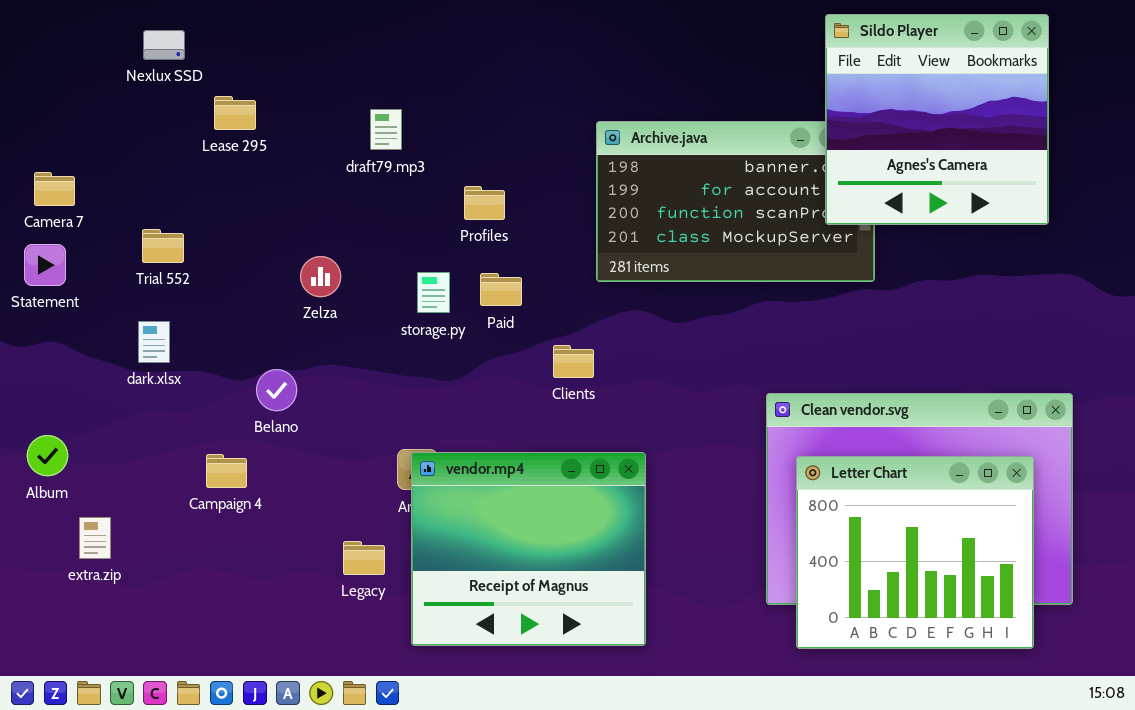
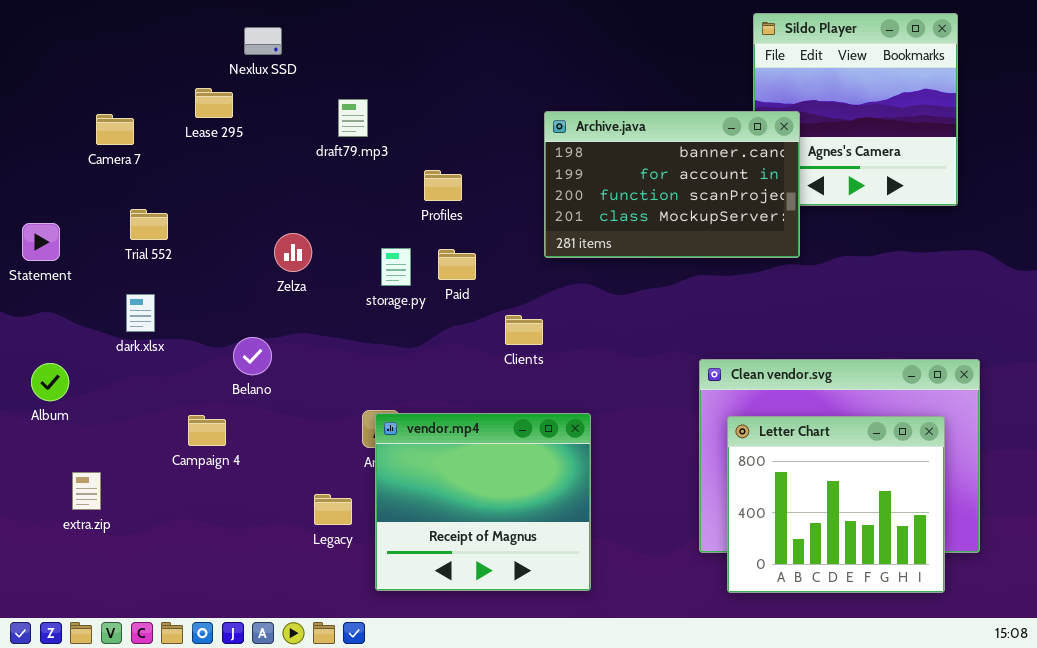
Nexlux SSD: [143,30,185,60] -> [244,27,282,55], moved
Archive.java: [596,121,875,282] -> [544,111,800,258], raised
Camera 7: [34,172,75,206] -> [96,114,134,145], moved
Album: [27,435,68,476] -> [31,363,69,401], moved

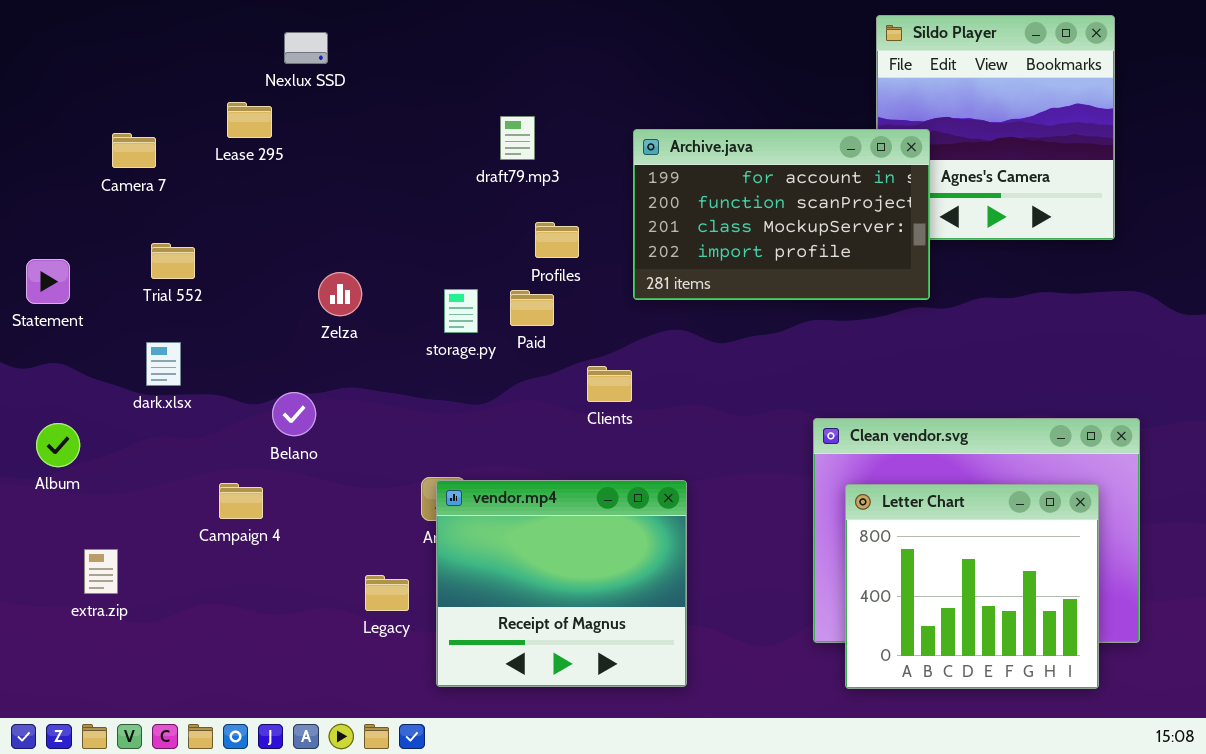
draft79.mp3: [338,99,368,137] -> [500,116,535,160], moved
Archive.java: [544,111,800,258] -> [633,129,930,300], scrolled down 1 row
Profiles: [424,170,462,201] -> [535,222,579,258], moved

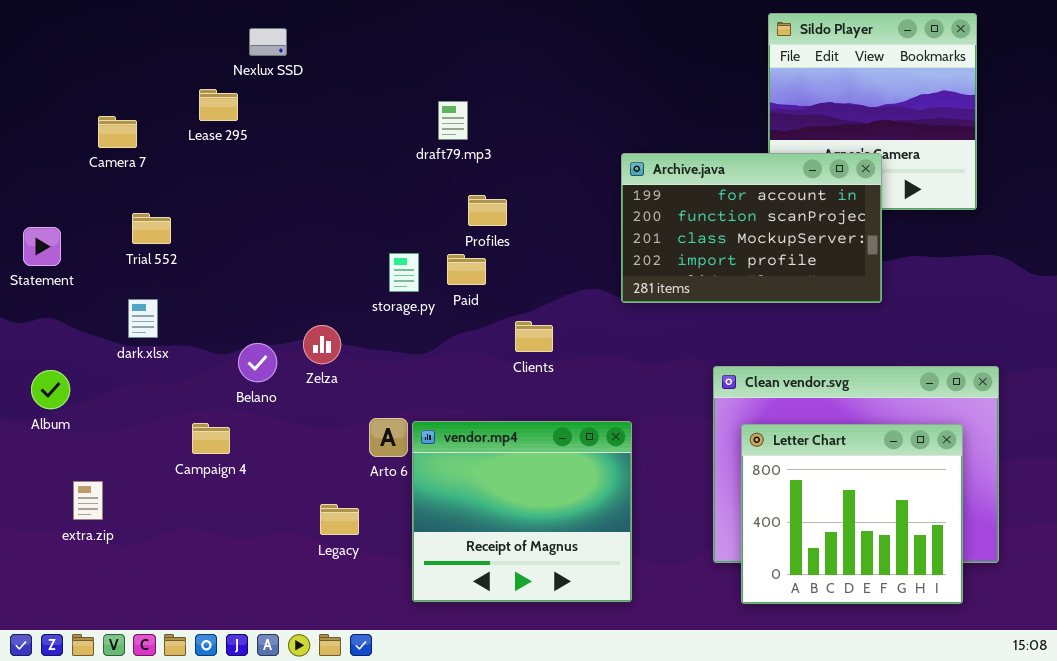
Archive.java: [633,129,930,300] -> [621,153,882,303], moved
Zelza: [318,272,362,316] -> [303,325,341,364], moved
vendor.mp4: [436,480,687,687] -> [412,421,632,602], moved

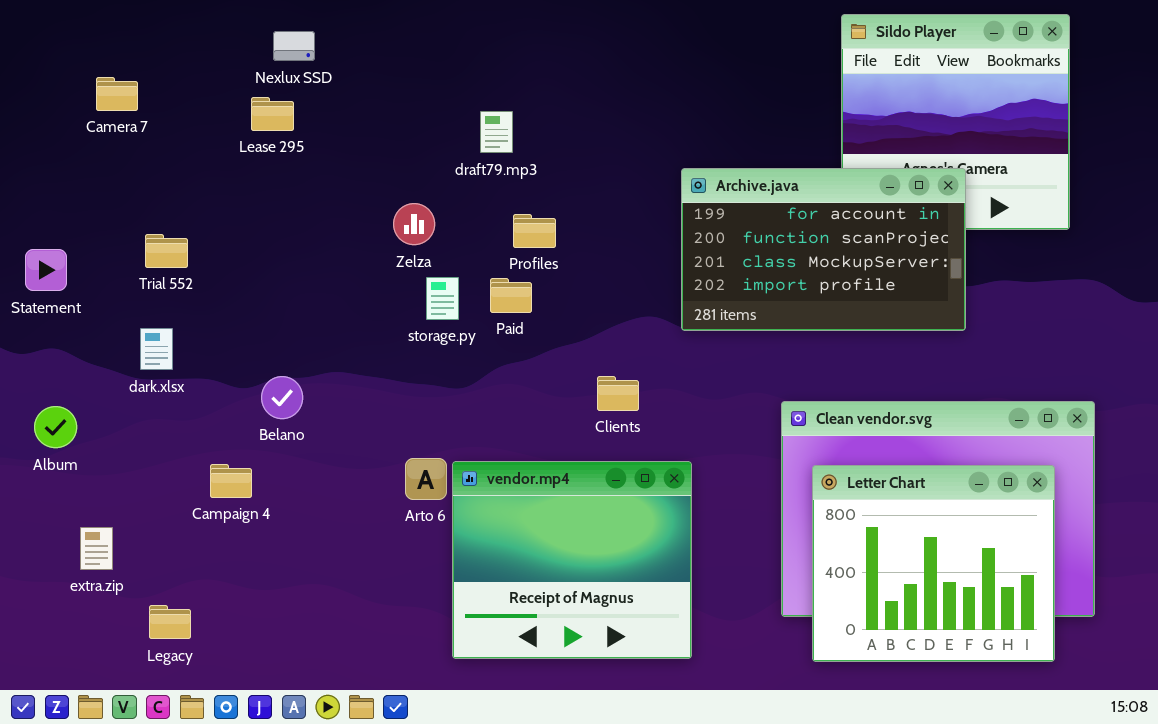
Lease 295: [199,89,238,121] -> [251,97,294,131], moved
Camera 7: [98,116,137,148] -> [96,77,138,111], moved
Clients: [515,321,553,352] -> [597,376,639,411], moved
Zelza: [303,325,341,364] -> [393,203,435,245], moved
Legacy: [320,504,359,535] -> [149,605,191,639], moved

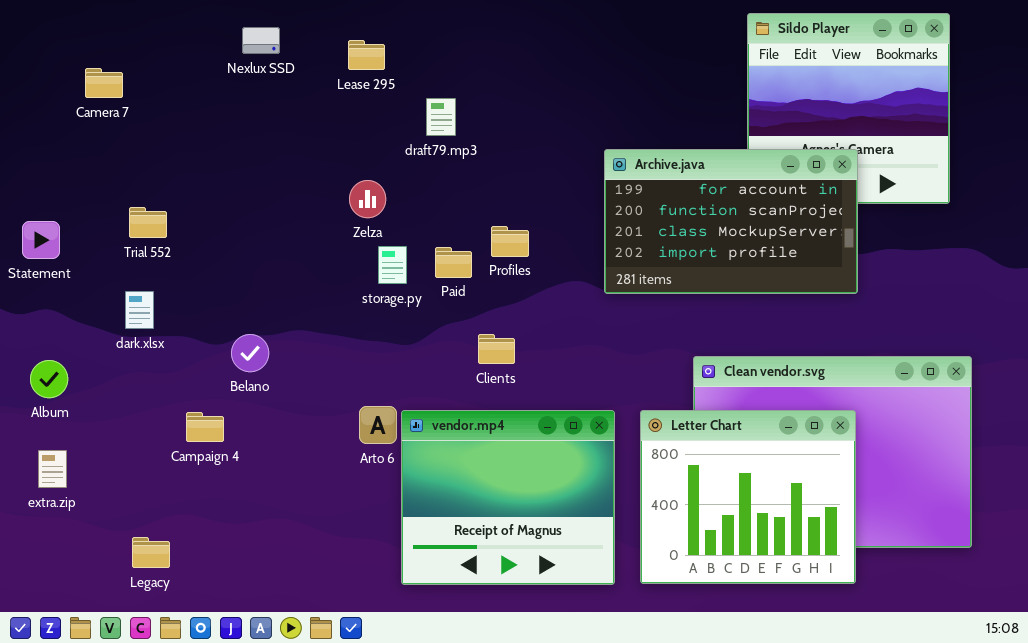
Lease 295: [251,97,294,131] -> [348,40,385,70], moved
Profiles: [513,214,556,248] -> [491,226,529,257], moved
Clients: [597,376,639,411] -> [478,334,515,364], moved
Letter Chart: [812,465,1055,662] -> [640,410,856,584], moved
extra.zip: [80,527,113,570] -> [38,450,67,488], moved

